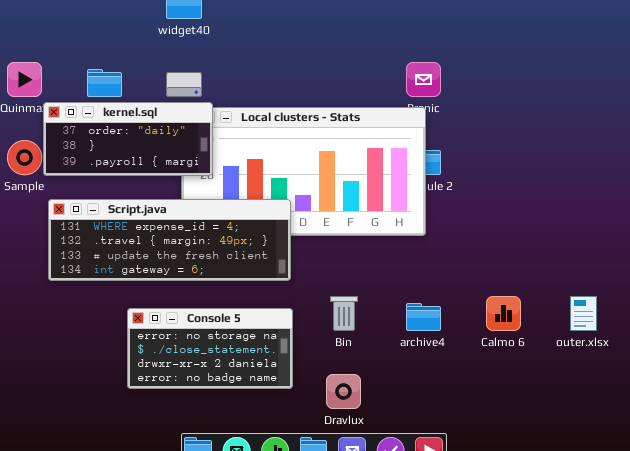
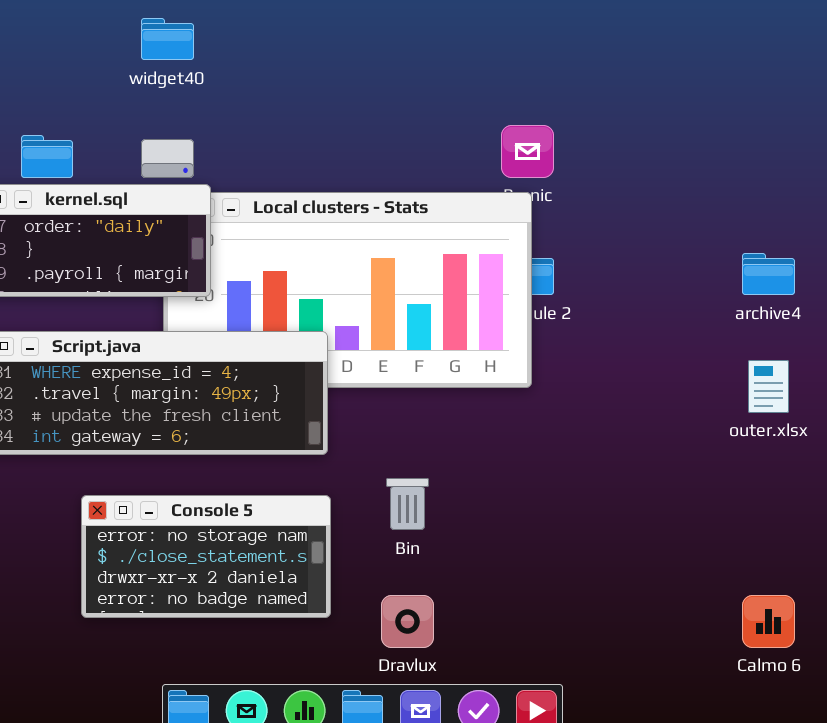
Calmo 6: [486,296,521,331] -> [742,595,795,648], moved
outer.xlsx: [570,296,597,331] -> [748,360,789,413], moved
archive4: [406,303,441,331] -> [742,253,795,295], moved

